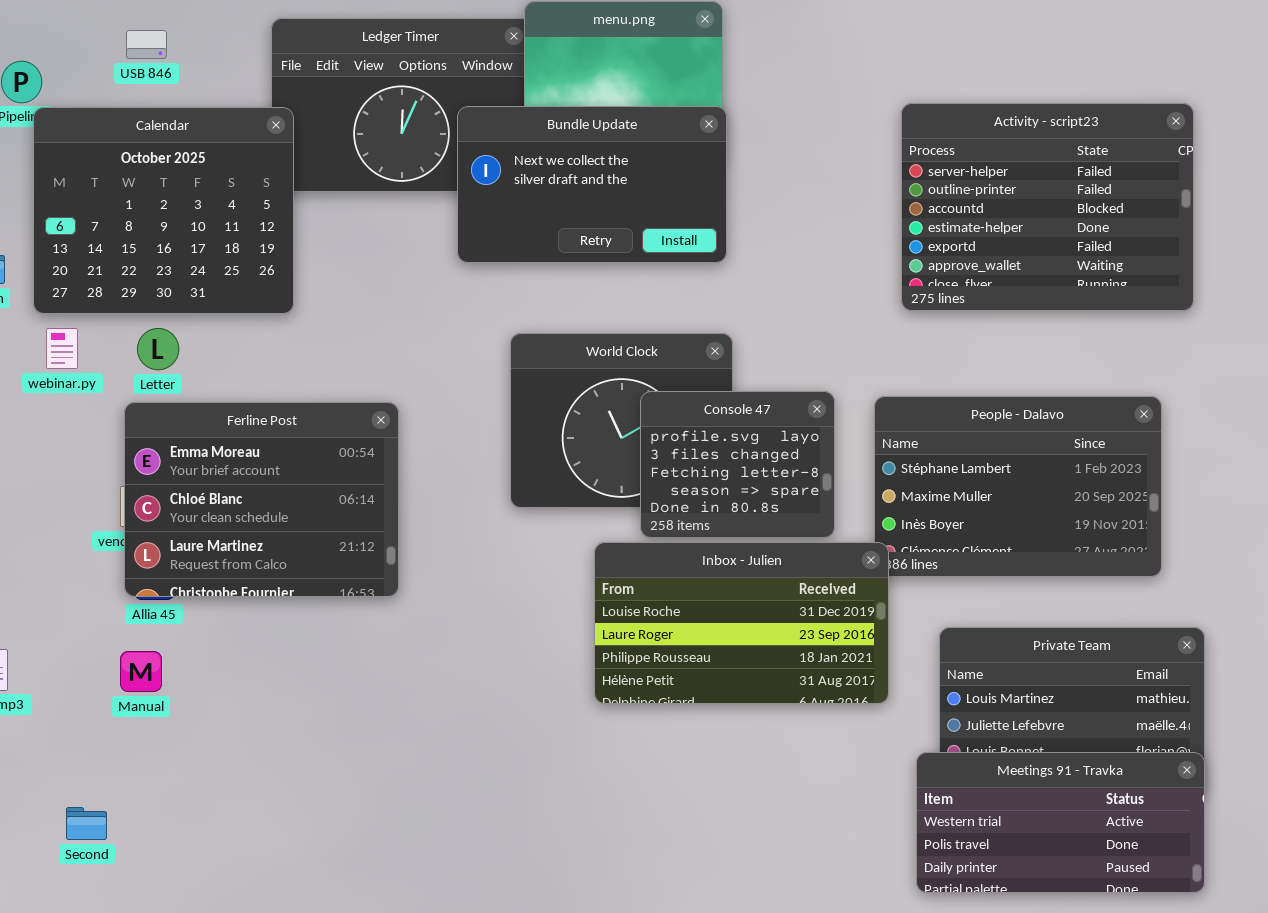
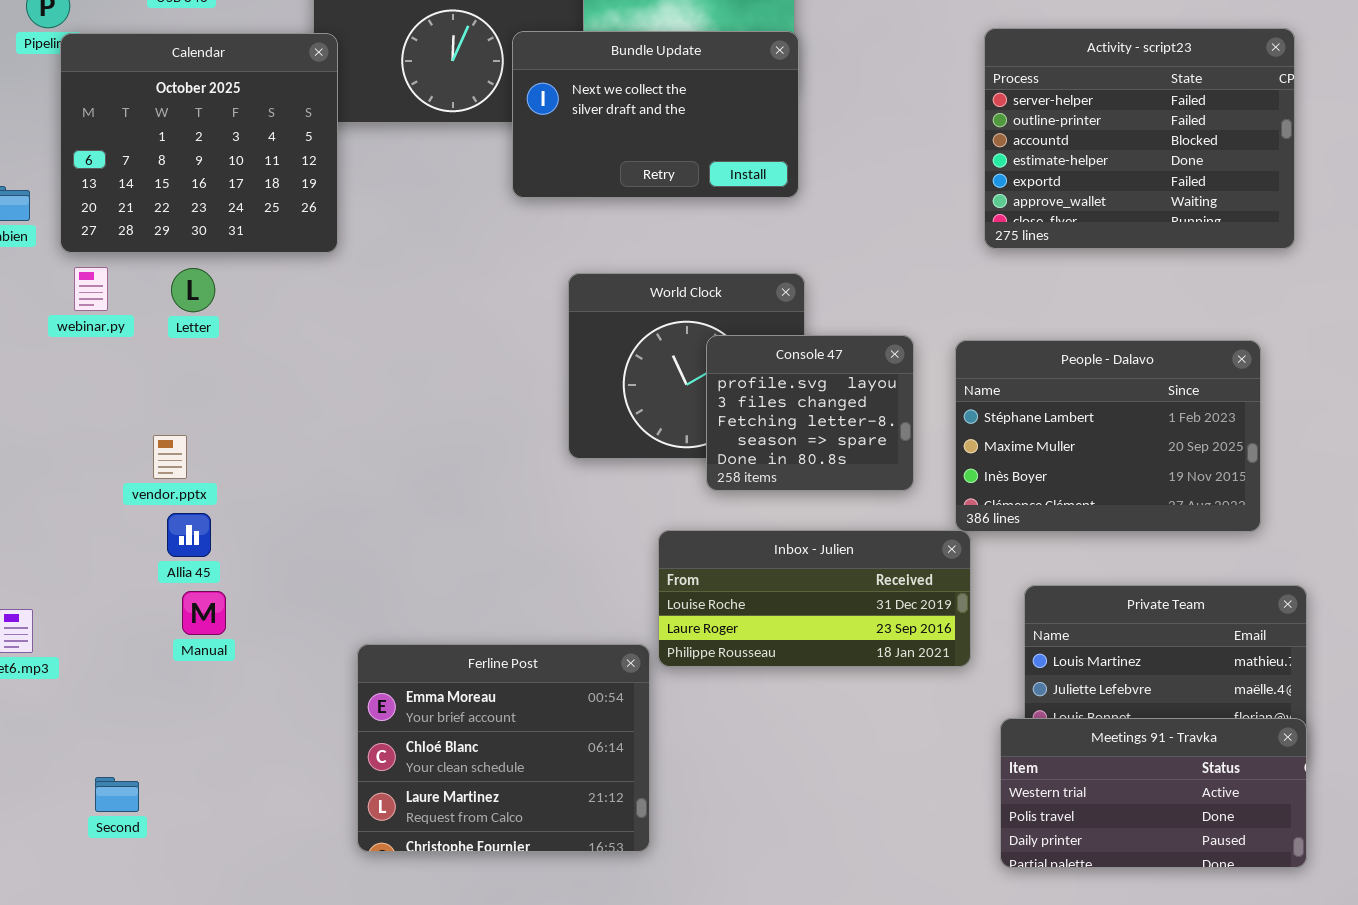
Ferline Post: [124,402,399,597] -> [357,644,650,852], moved
Inbox - Julien: [594,542,889,704] -> [658,530,971,667], resized
Manual: [120,651,162,692] -> [182,591,226,635], moved

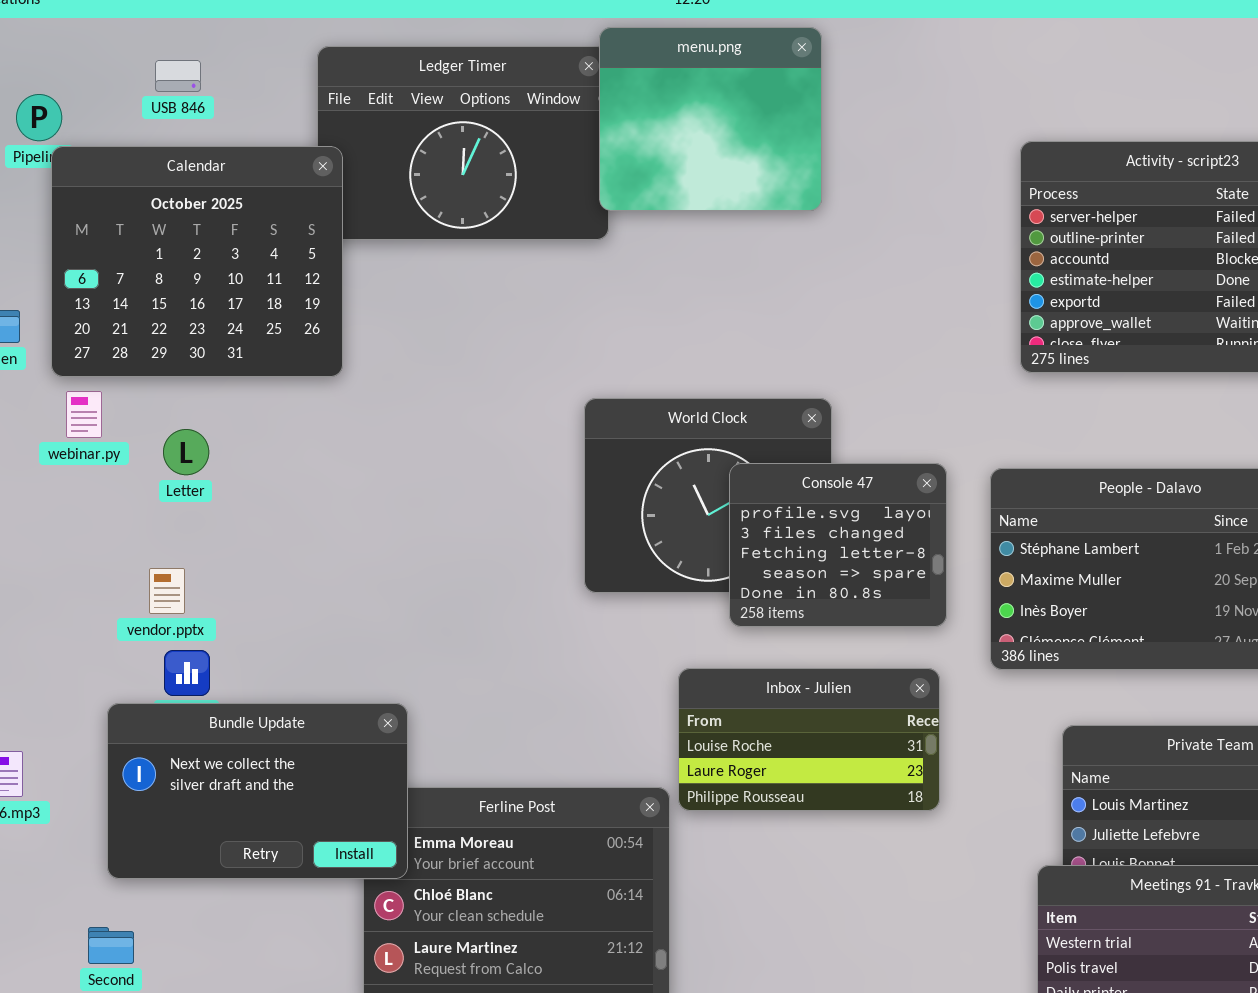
Bundle Update: [512,31,799,198] -> [107,703,408,879], moved
Letter: [171,268,215,312] -> [163,429,209,475], moved
Inbox - Julien: [658,530,971,667] -> [678,668,940,811], resized

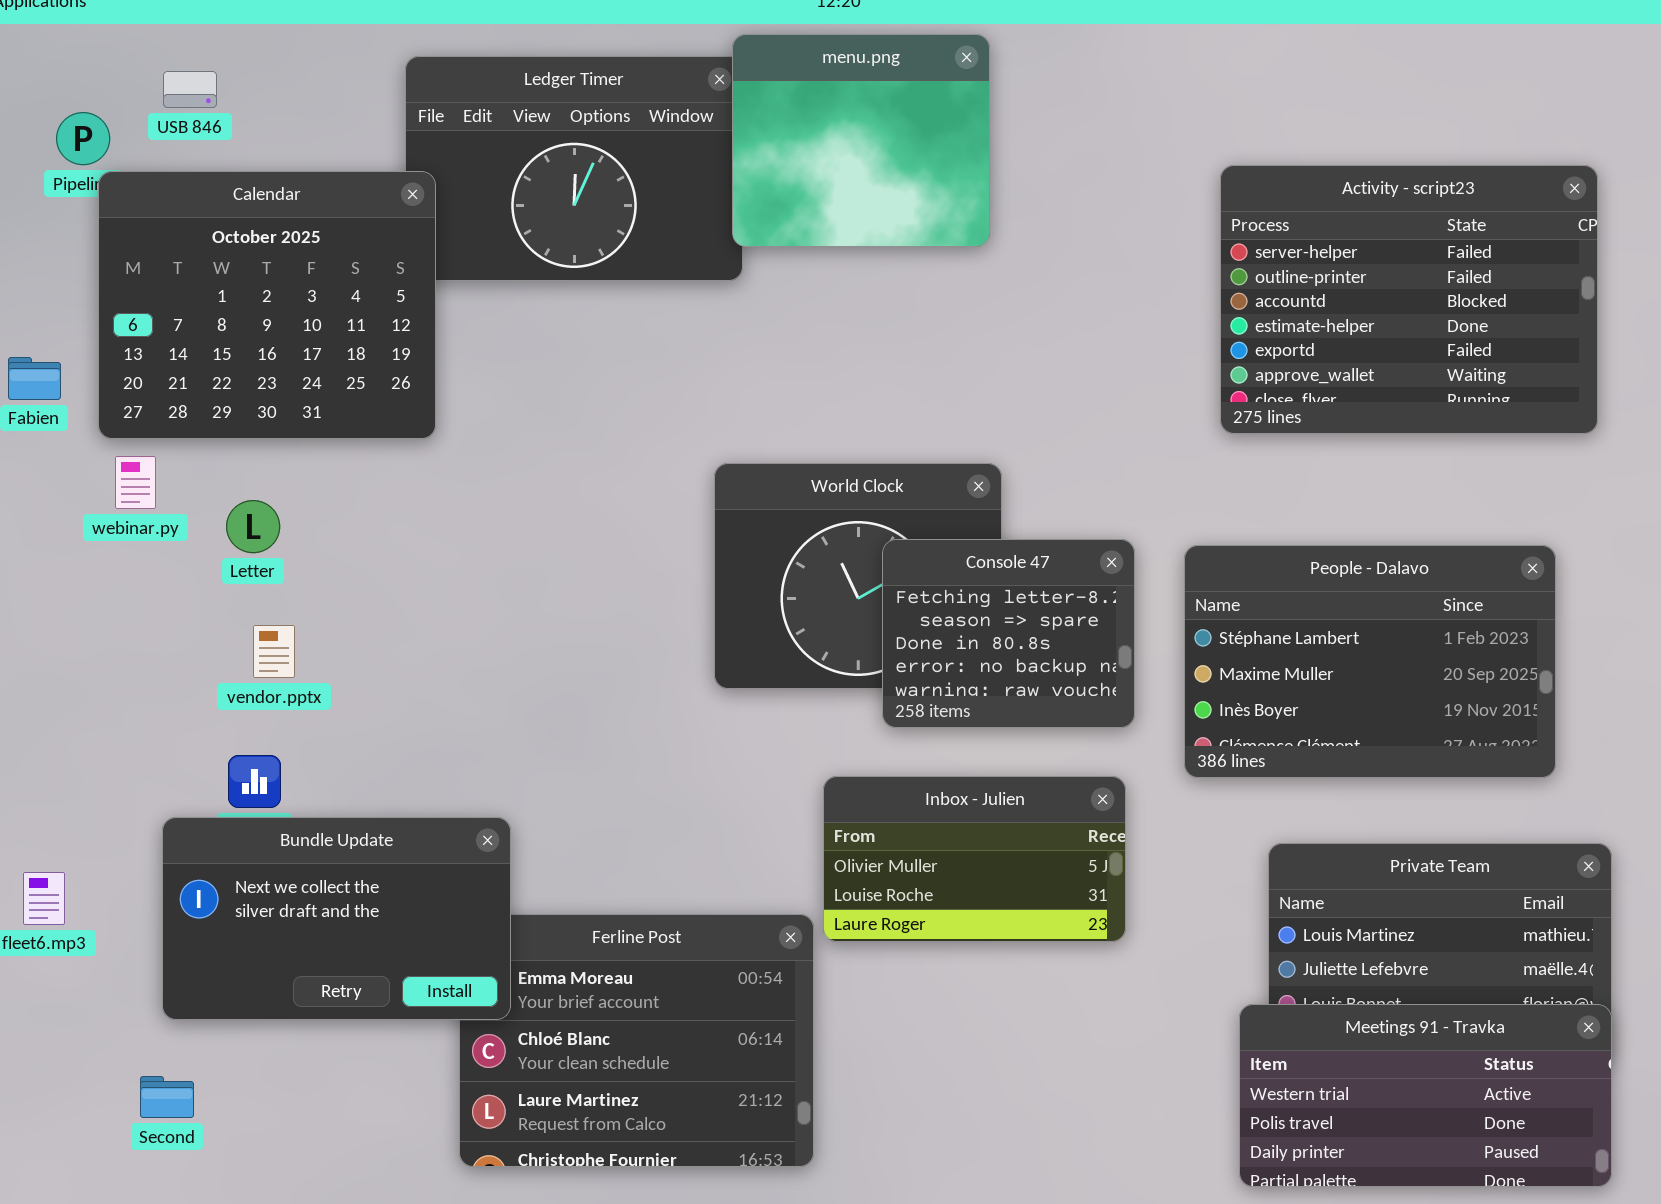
USB 846: [155,60,201,92] -> [163,71,217,108], moved
Console 47: [729,463,947,627] -> [882,539,1135,728], scrolled down 2 rows
vendor.pptx: [149,568,185,614] -> [253,625,295,678], moved
Inbox - Julien: [678,668,940,811] -> [823,776,1126,942], scrolled up 1 row

